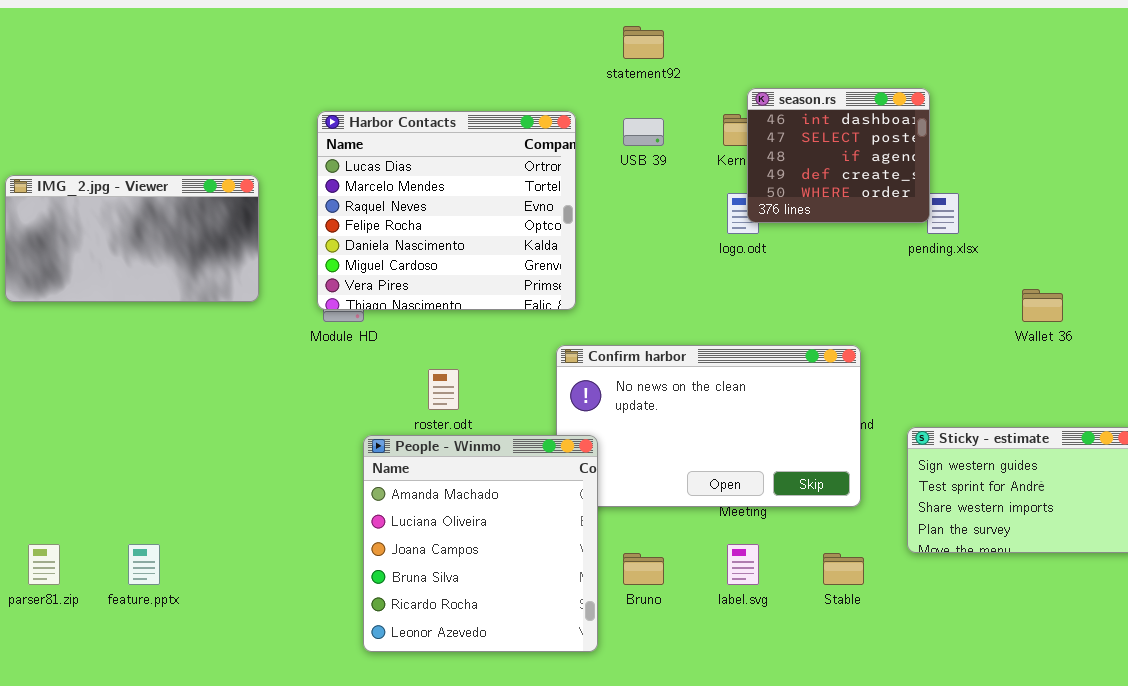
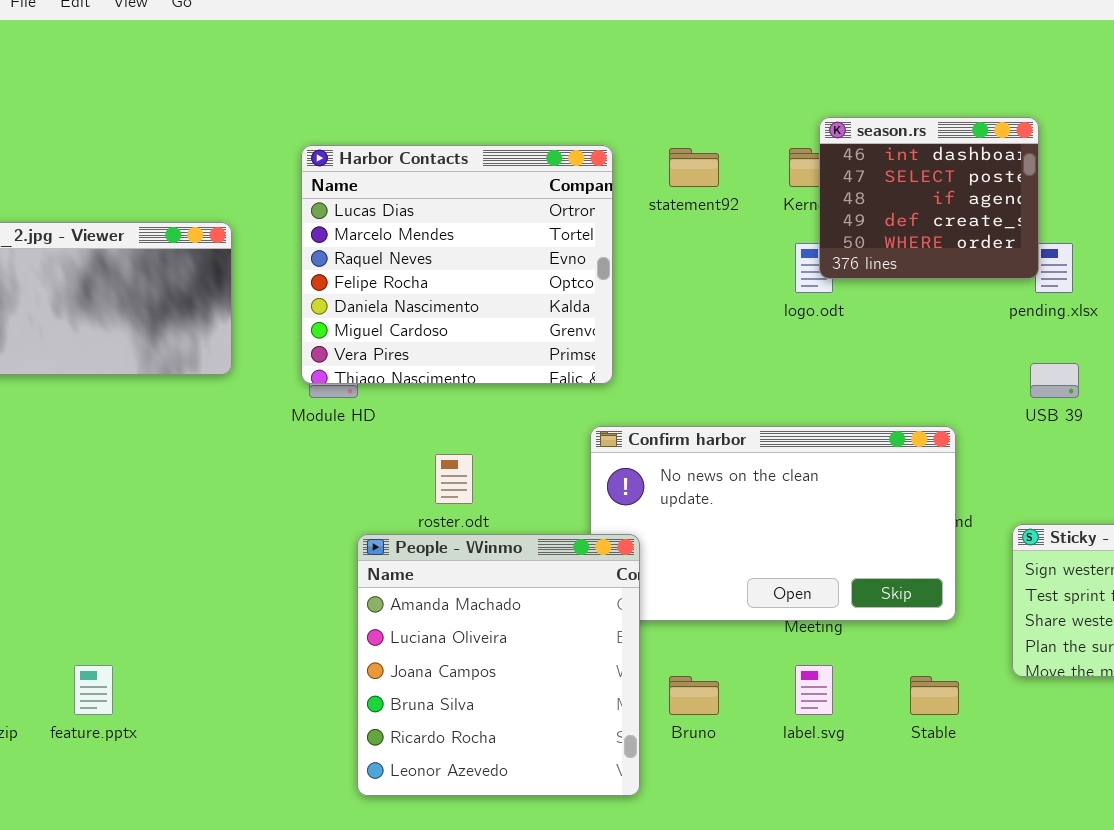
statement92: [623,26,664,59] -> [669,148,719,187], moved
USB 39: [623,118,664,146] -> [1030,363,1079,398], moved

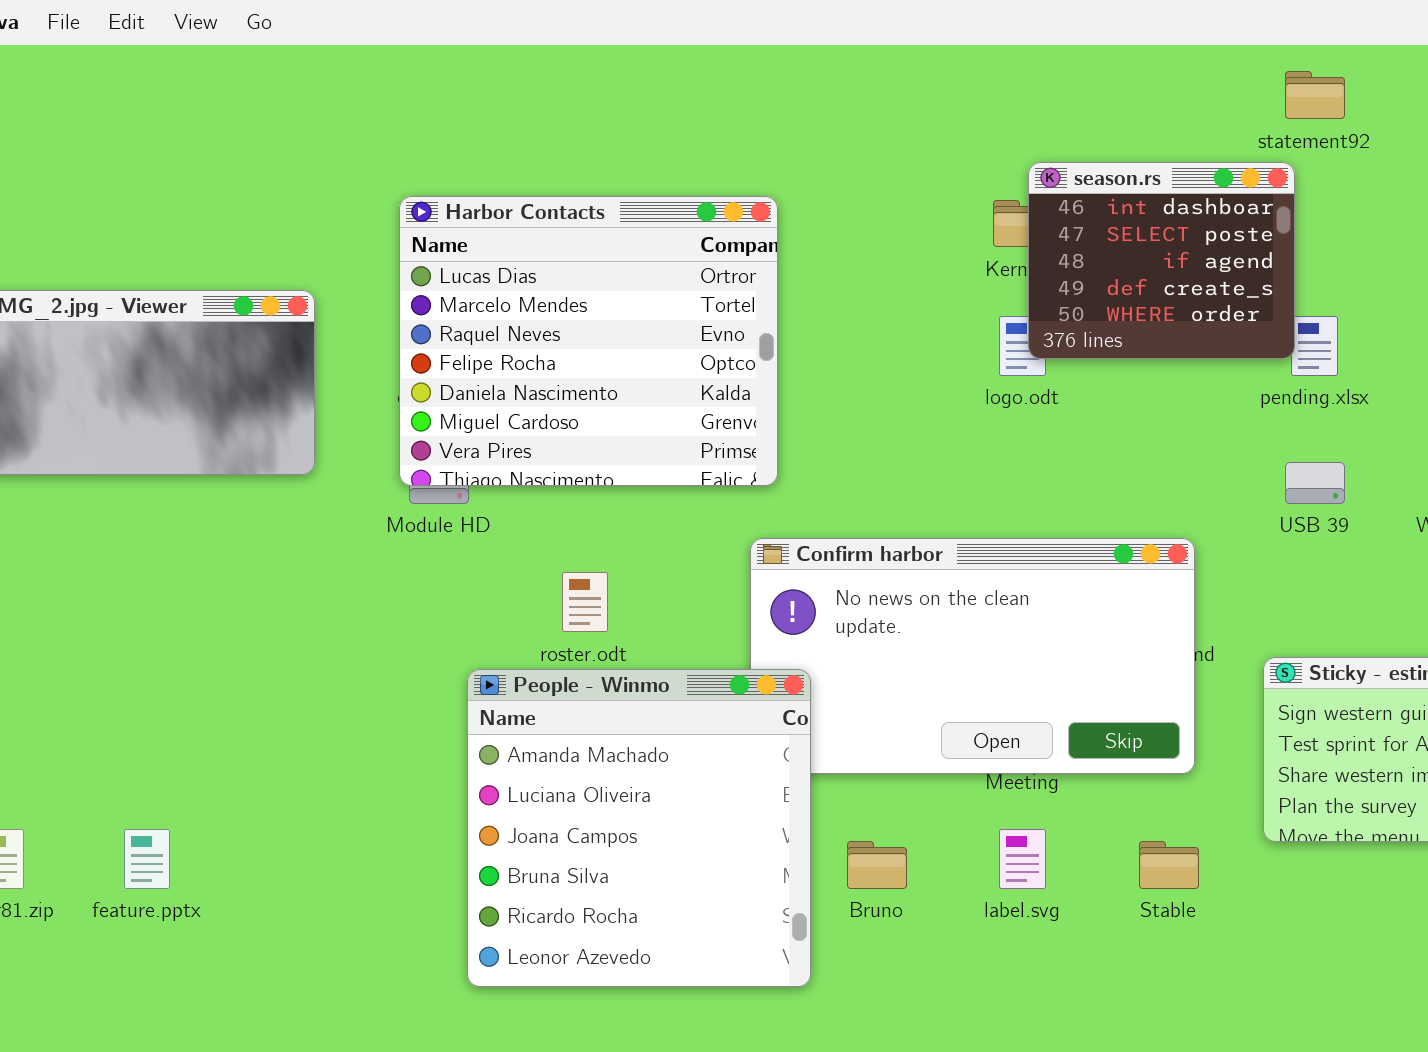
statement92: [669,148,719,187] -> [1285,71,1345,119], moved

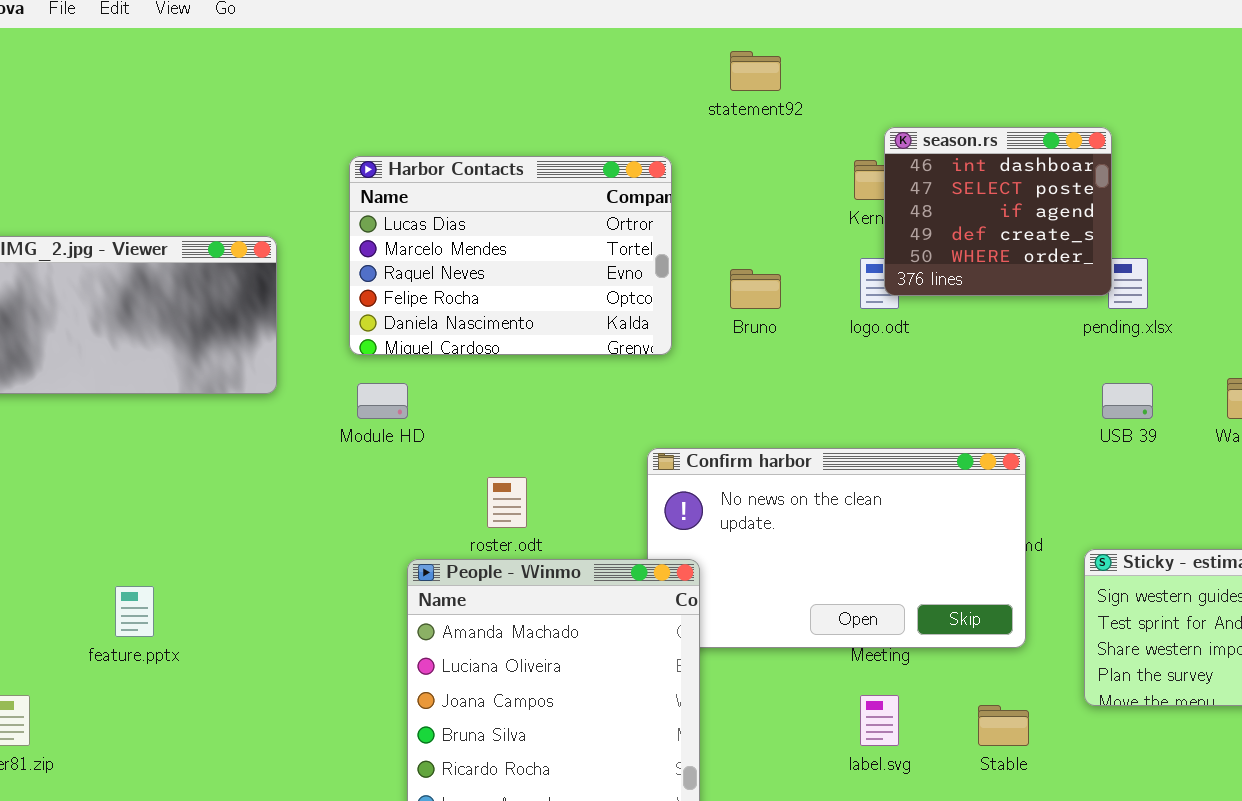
statement92: [1285,71,1345,119] -> [730,51,781,91], moved
Harbor Contacts: [399,196,778,486] -> [349,156,672,355], resized
feature.pptx: [124,829,170,889] -> [115,586,154,637], moved
Bruno: [847,841,907,889] -> [730,269,781,309], moved

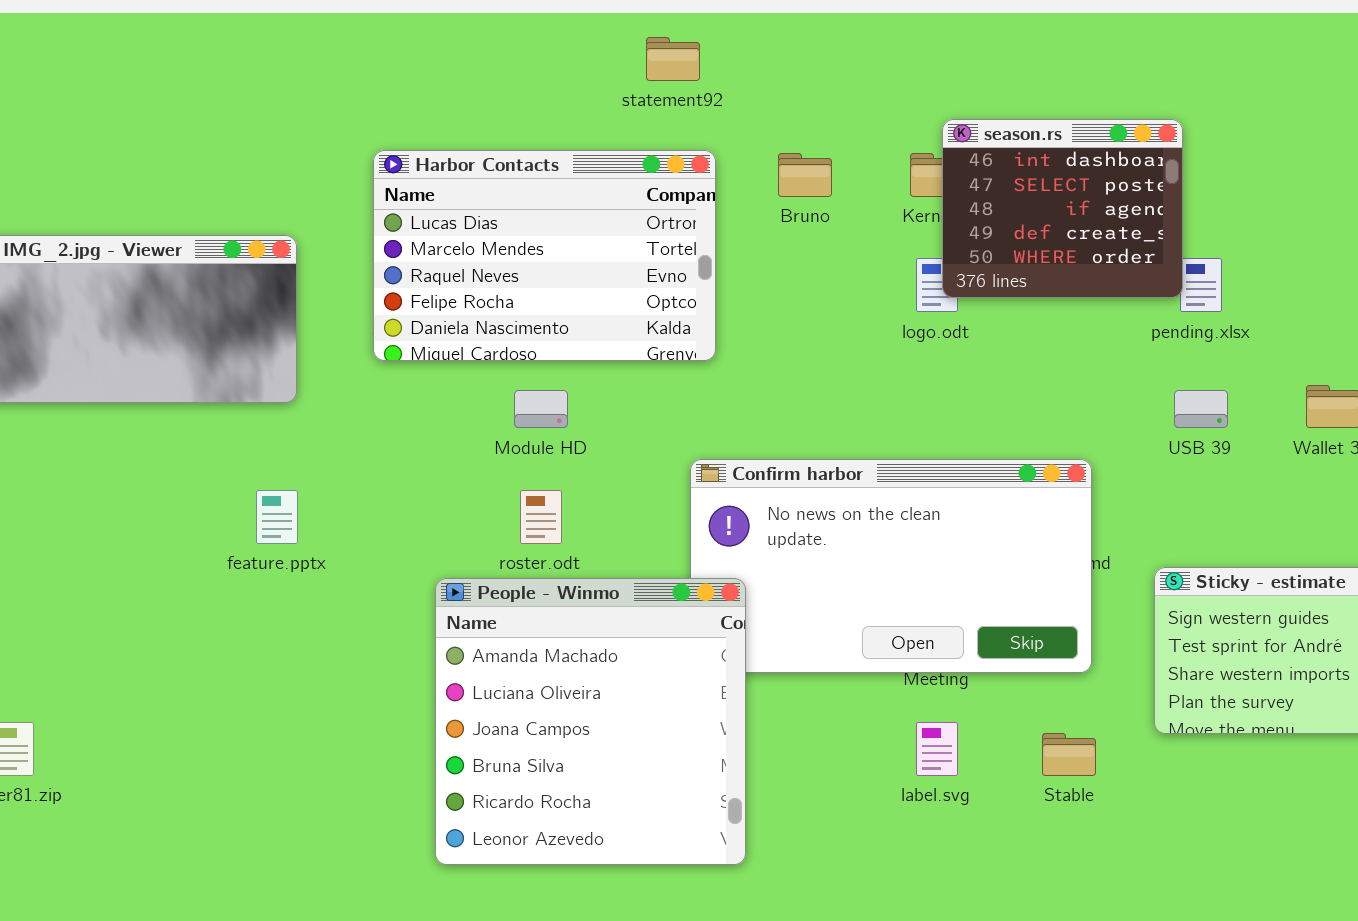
statement92: [730,51,781,91] -> [646,37,700,81], moved
Bruno: [730,269,781,309] -> [778,153,832,197], moved
Module HD: [357,383,408,419] -> [514,390,568,428], moved
feature.pptx: [115,586,154,637] -> [256,490,298,544], moved

